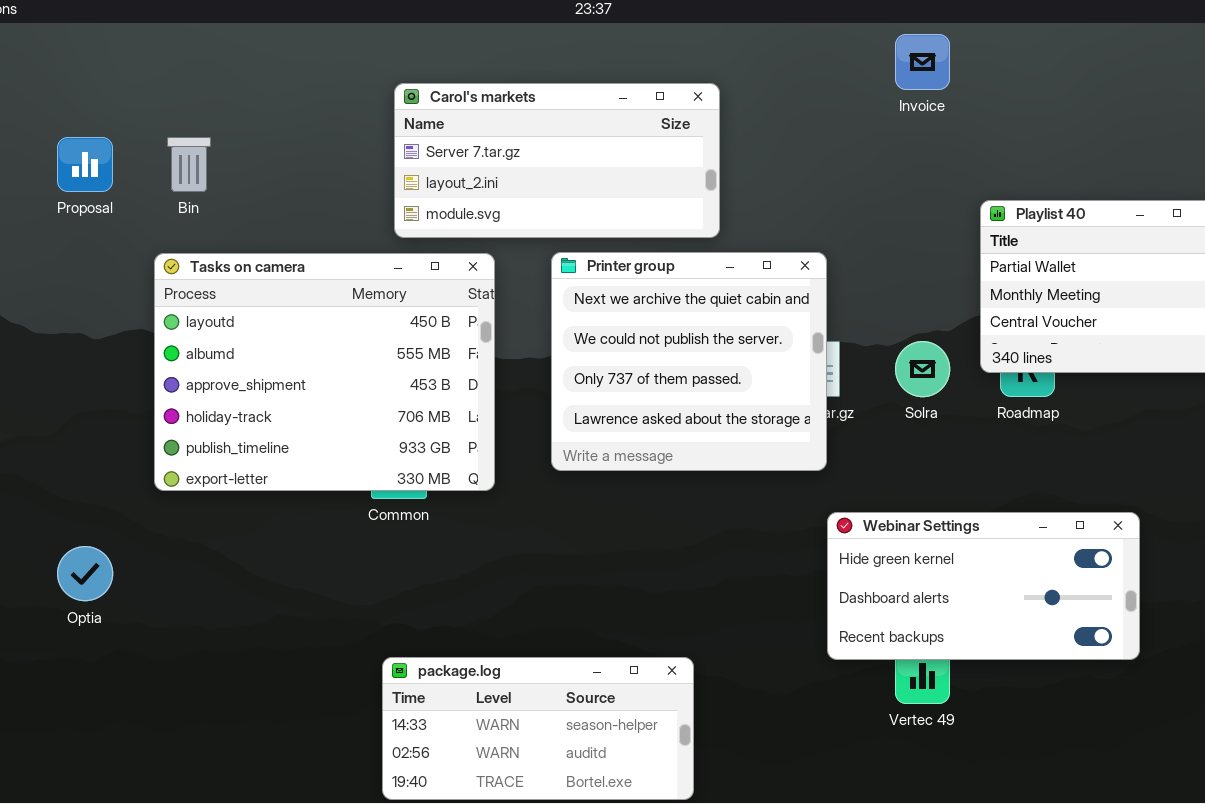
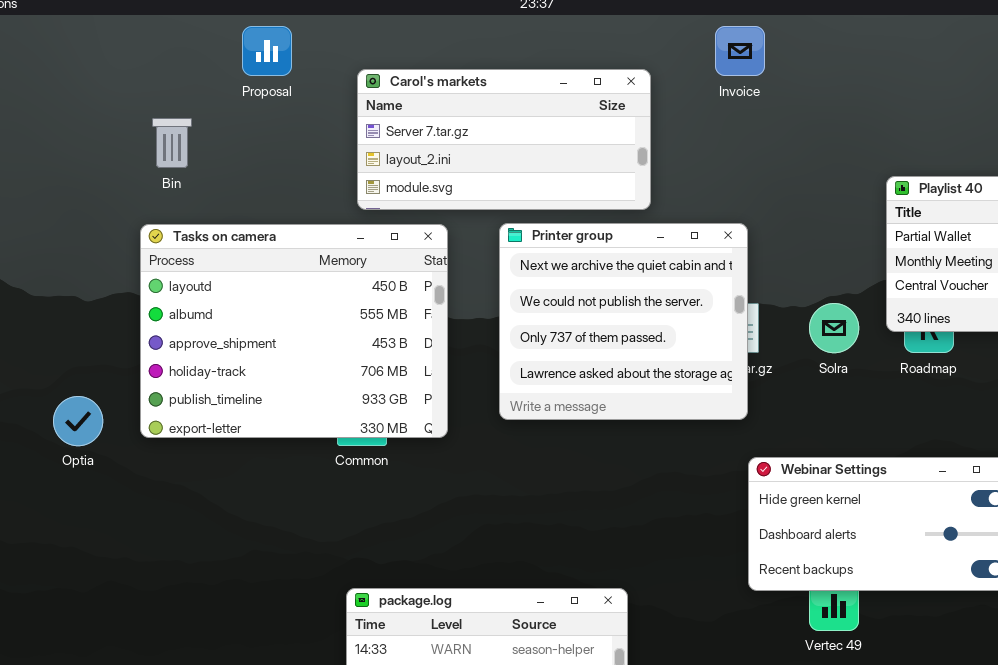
Invoice: [895,34,950,90] -> [715,26,765,76], moved
Proposal: [57,137,113,192] -> [242,26,292,76], moved
Optia: [57,546,113,601] -> [53,396,103,446], moved

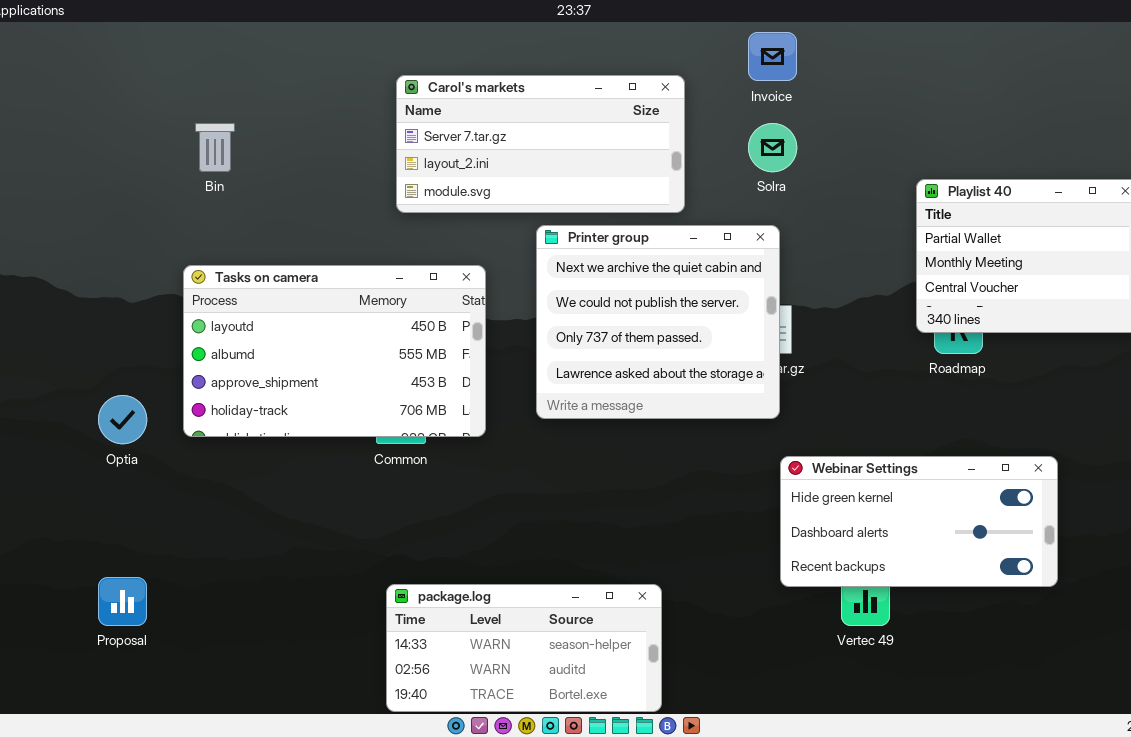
Proposal: [242,26,292,76] -> [98,577,147,626], moved
Tasks on camera: [140,224,448,438] -> [183,265,486,437], resized
Solra: [809,303,859,353] -> [748,123,797,172], moved

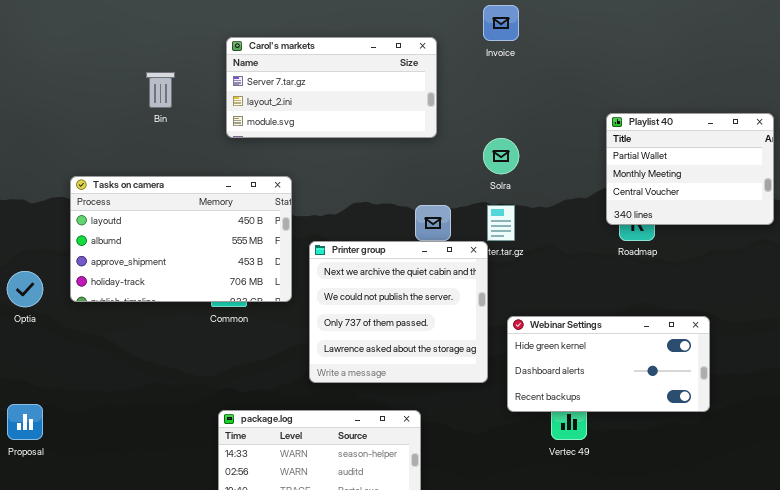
Bin: [195,123,235,172] -> [146,72,175,108], moved
Solra: [748,123,797,172] -> [483,138,519,174], moved
Printer group: [536,225,780,419] -> [309,241,488,383], moved

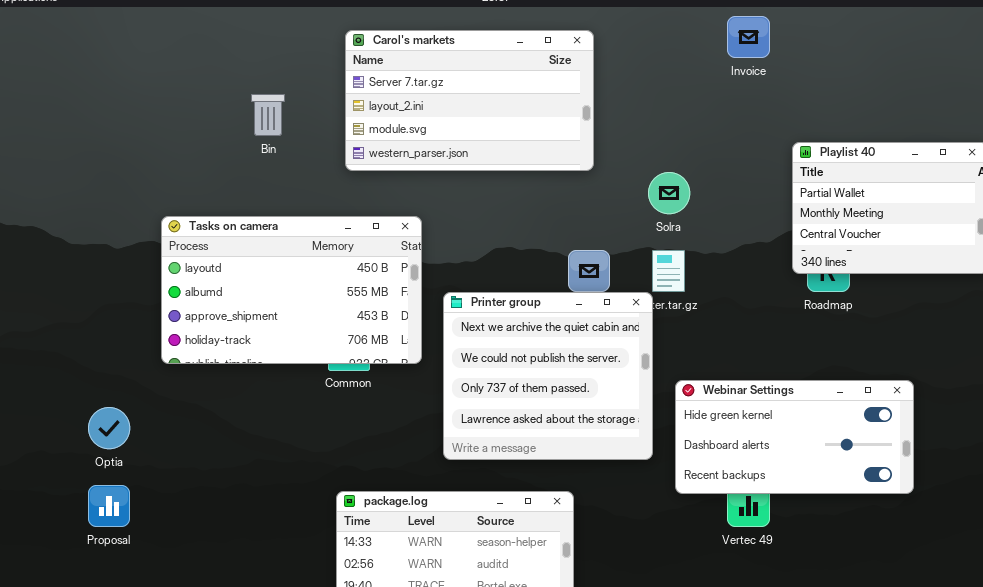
Invoice: [483,5,519,41] -> [727,16,770,58], moved
Carol's markets: [226,37,437,138] -> [345,30,594,171], resized
Optia: [7,271,43,307] -> [88,407,130,449], moved

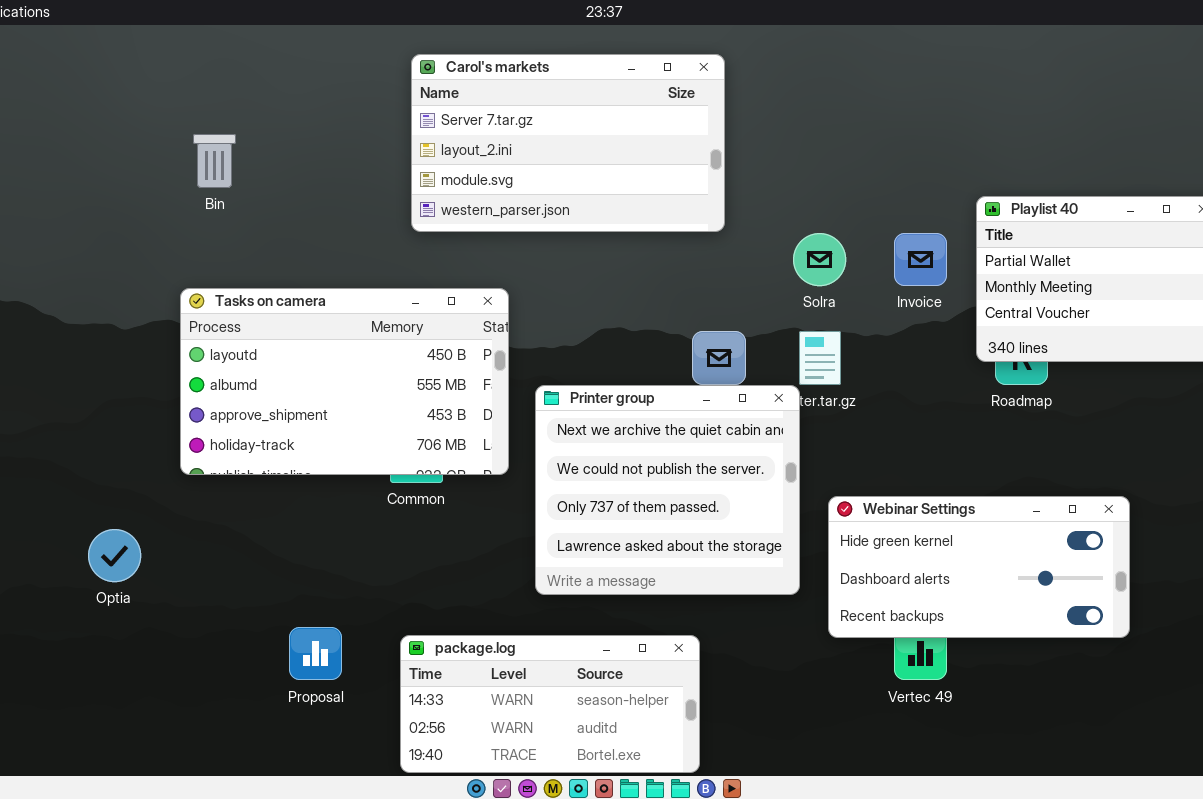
Invoice: [727,16,770,58] -> [894,233,947,286], moved
Bin: [251,94,285,136] -> [193,134,236,188], moved
Proposal: [88,485,130,527] -> [289,627,342,680], moved

